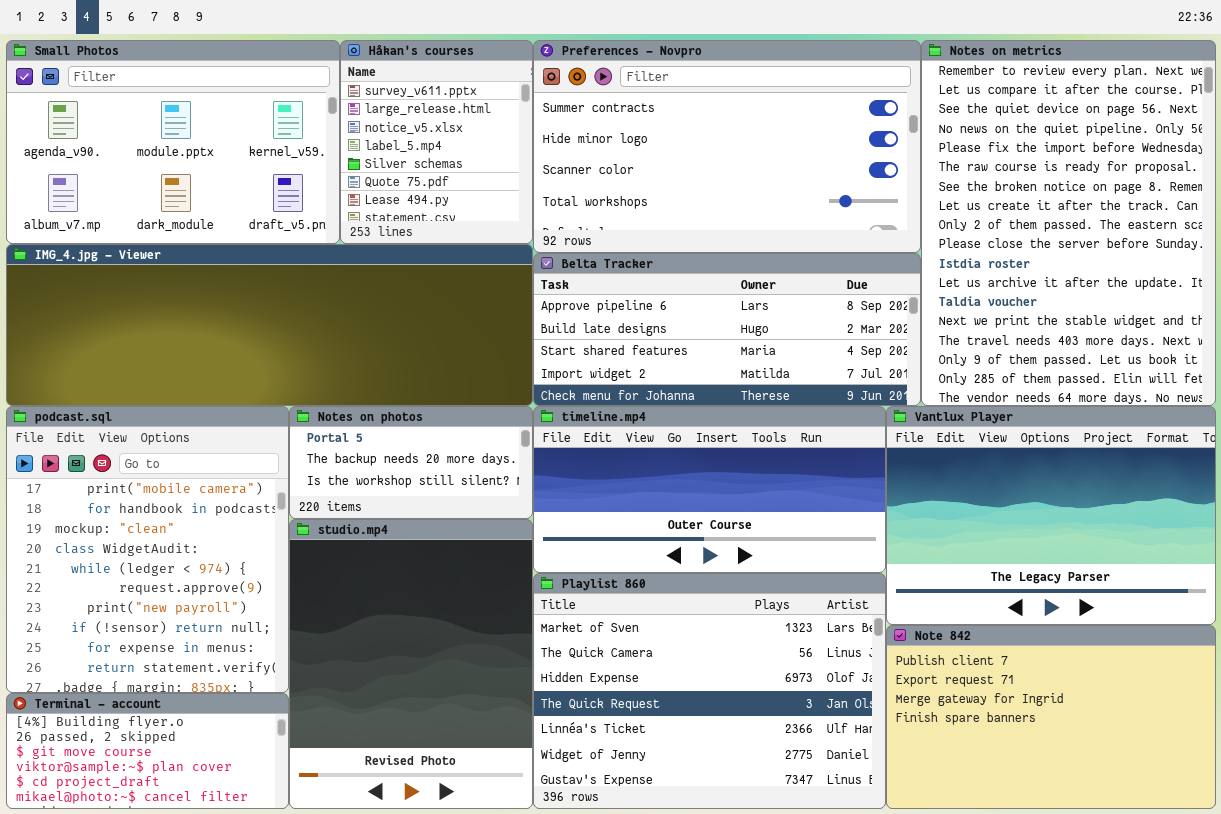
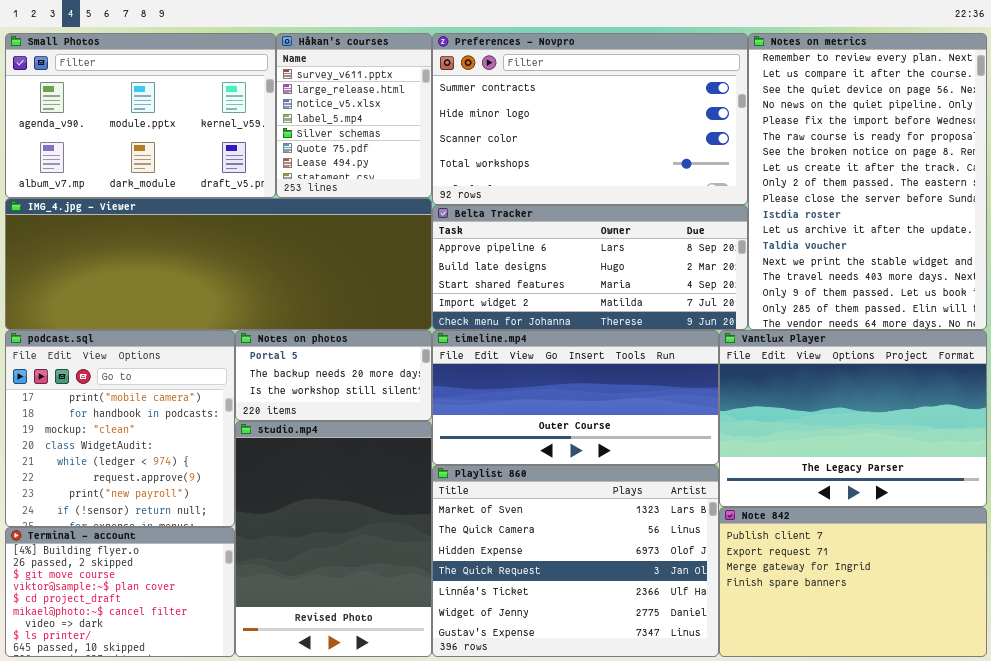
podcast.sql: [6,406,289,693] -> [5,330,235,527], resized
Terminal - account: [6,693,289,809] -> [5,527,235,657], resized

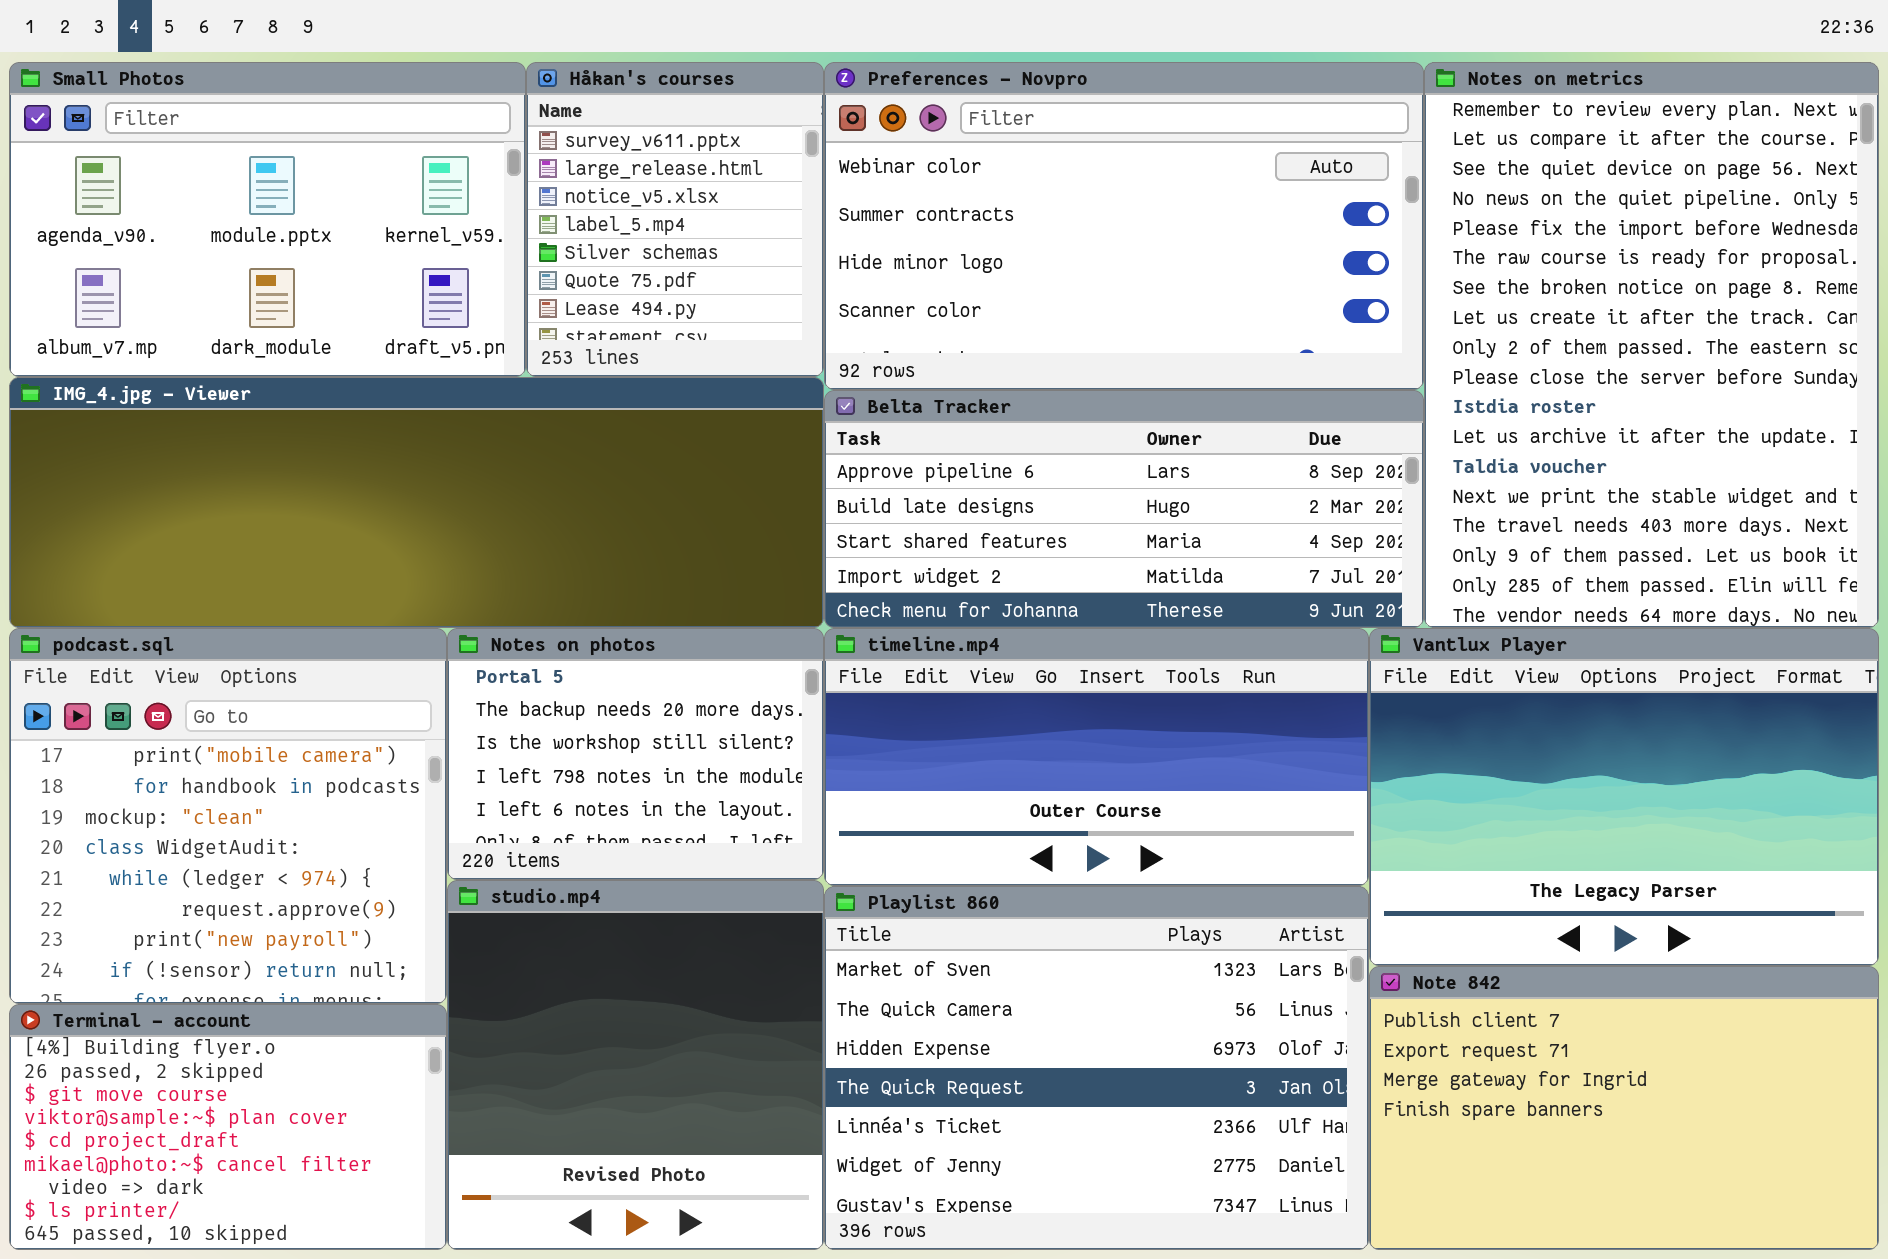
Preferences - Novpro: [432,33,748,205] -> [824,62,1424,390], scrolled up 1 row
Notes on photos: [235,330,432,421] -> [447,628,824,880], resized
studio.mp4: [235,421,432,657] -> [447,880,824,1250], resized

